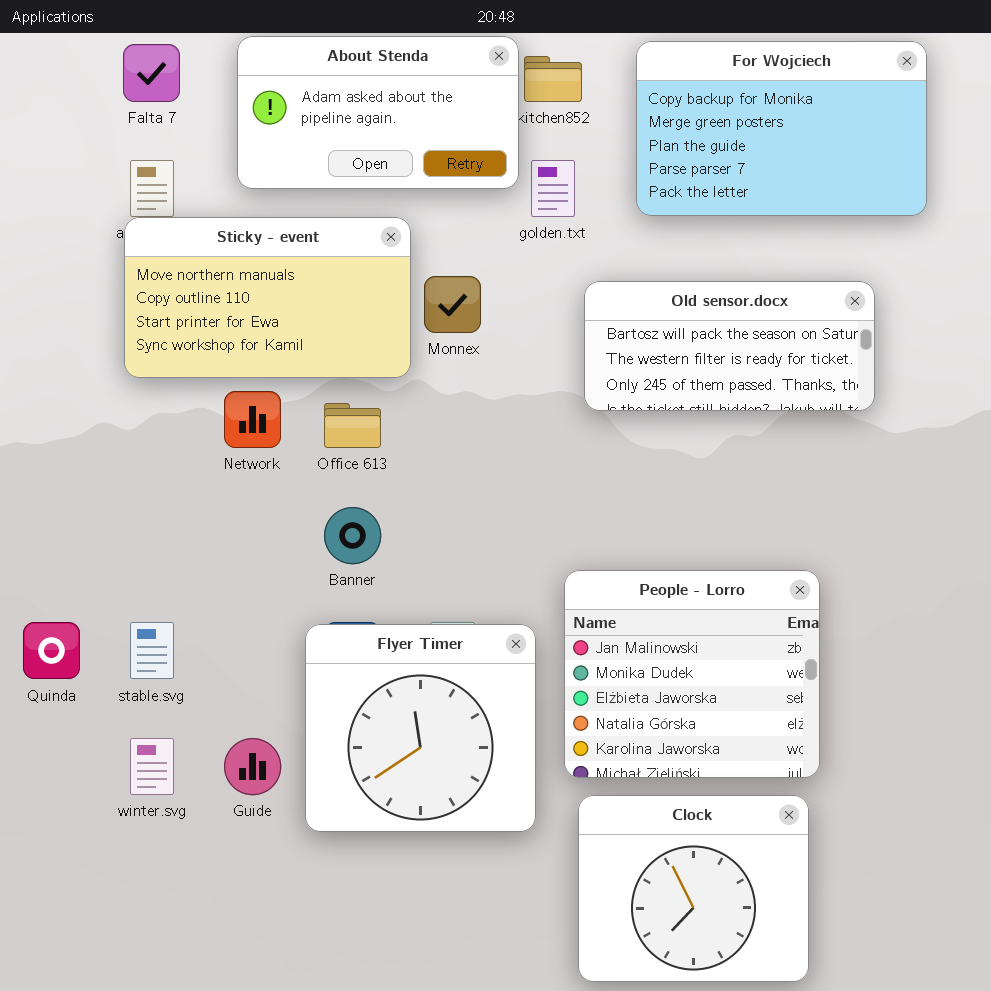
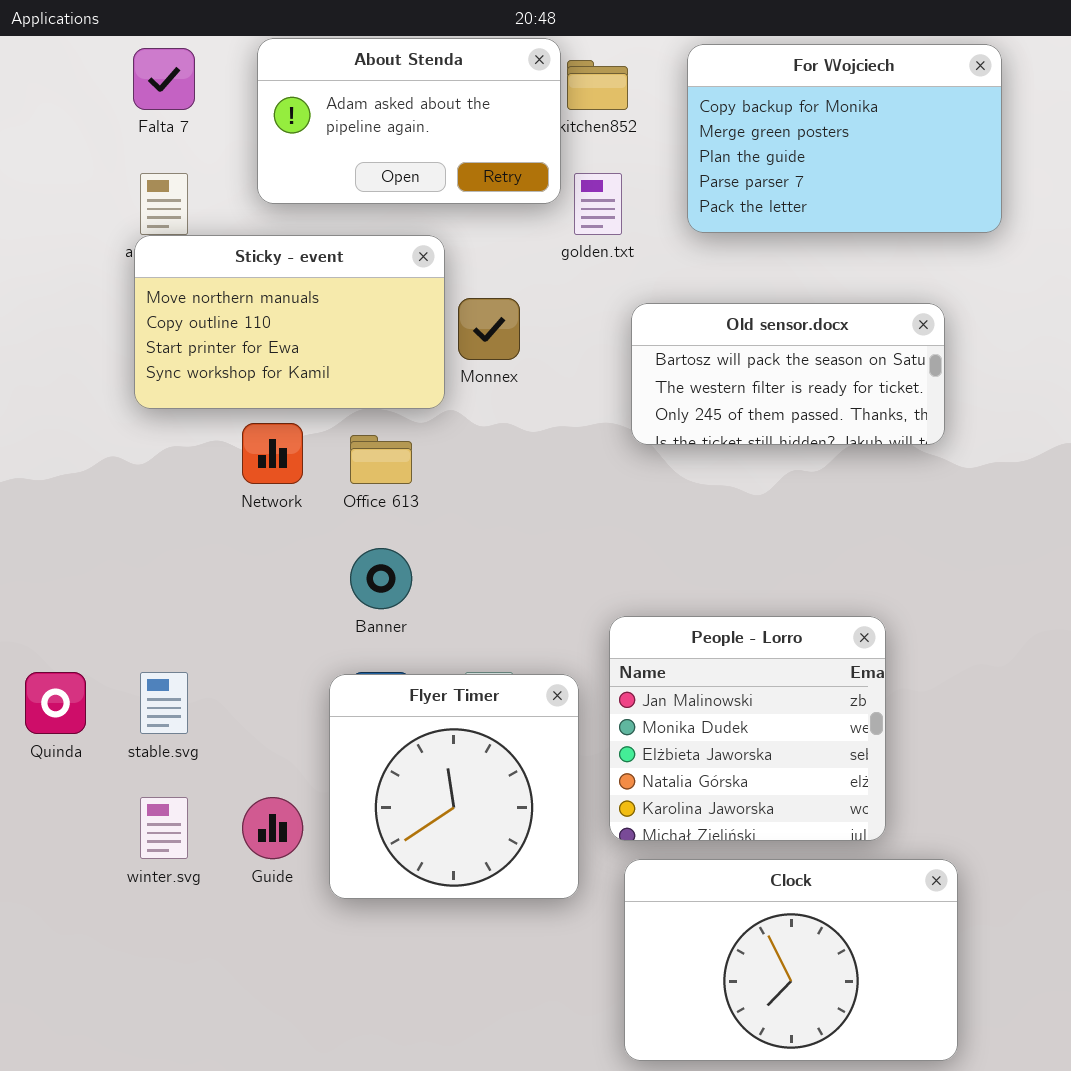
Clock: [578,795,809,982] -> [624,859,958,1061], resized

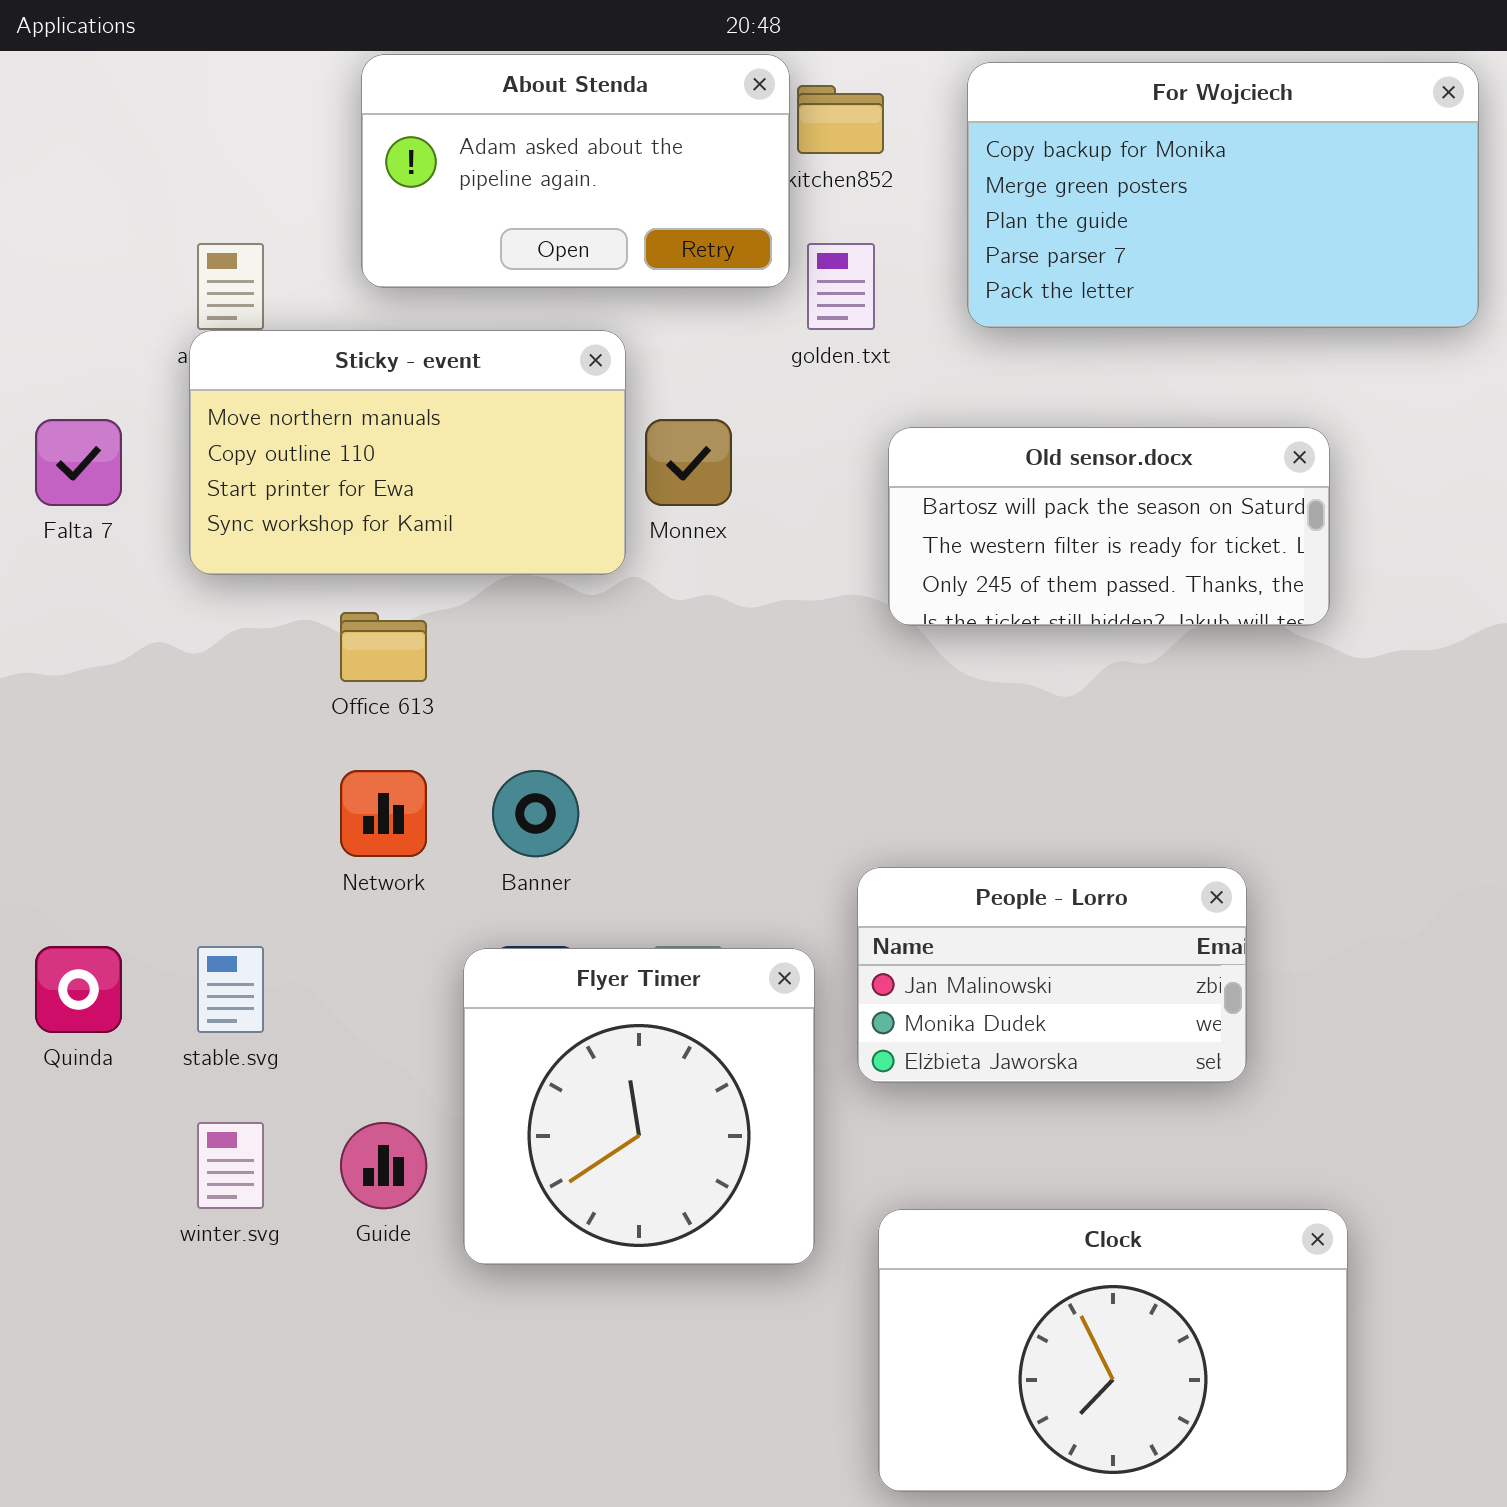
For Wojciech: [687,44,1002,233] -> [967,62,1479,328], resized
Falta 7: [133,48,195,110] -> [35,419,122,506], moved
Network: [242,423,303,484] -> [340,770,427,857], moved
Office 613: [350,435,412,484] -> [340,612,427,682], moved
People - Lorro: [609,616,886,841] -> [857,867,1247,1083], resized

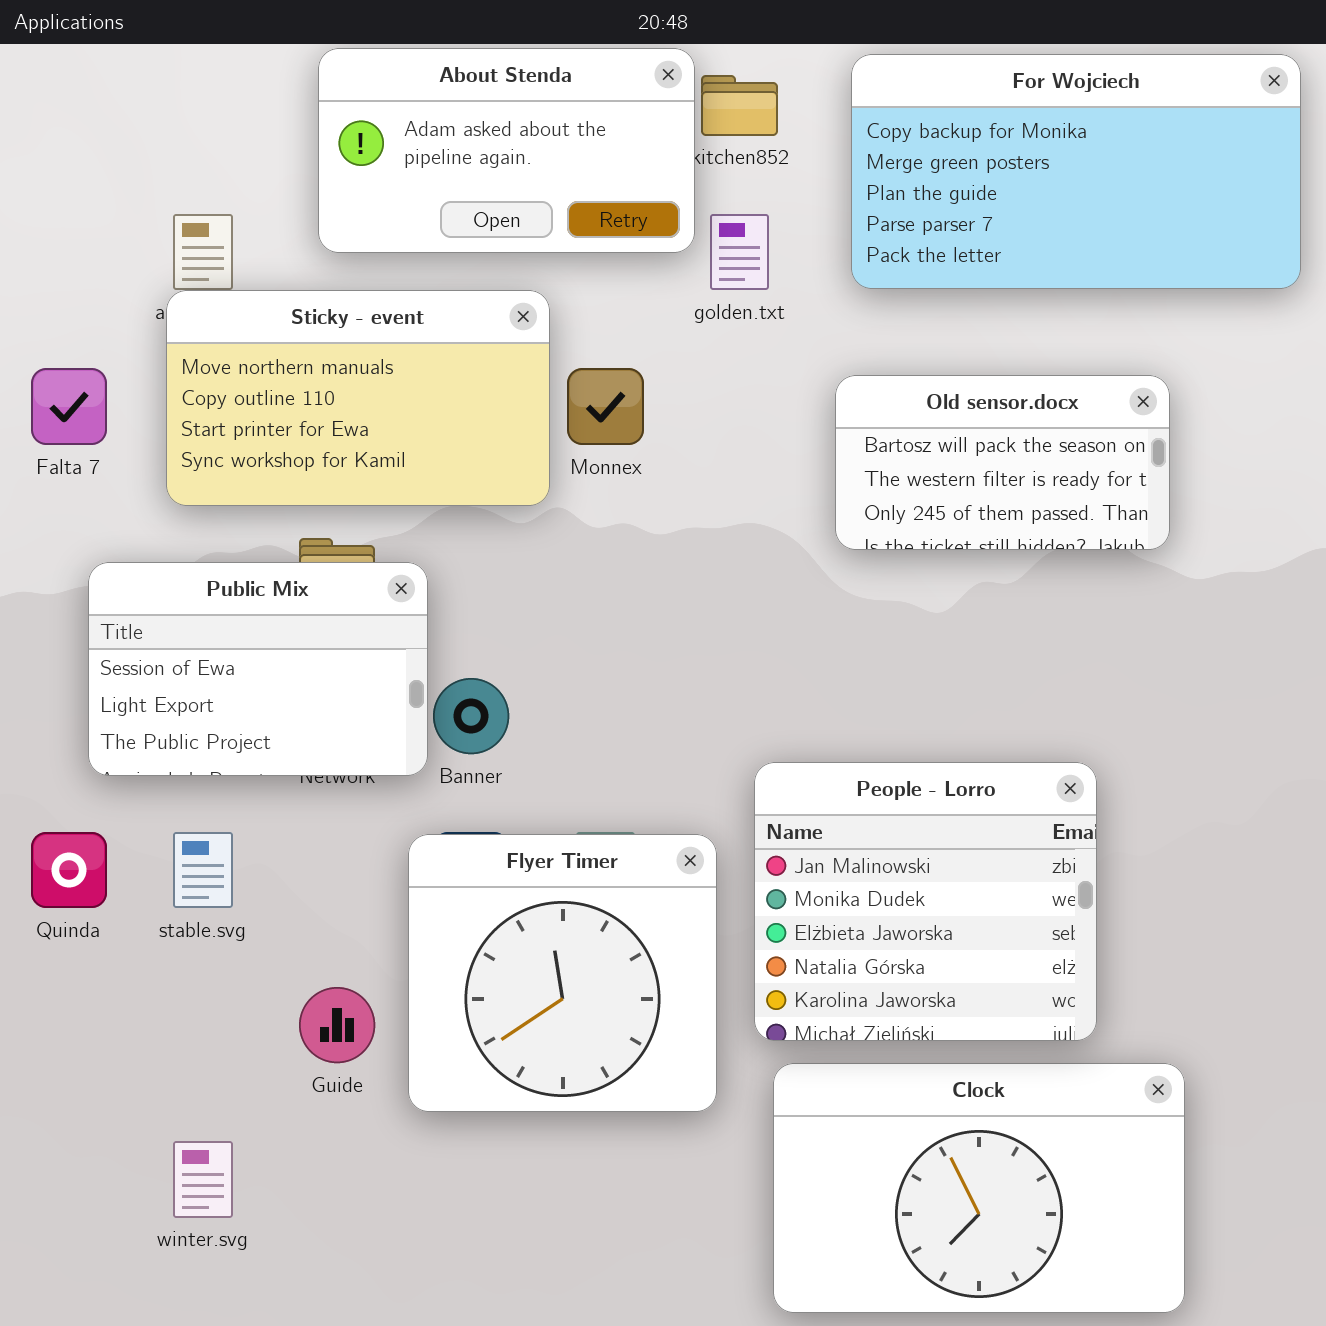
Old sensor.docx: [888,427,1330,626] -> [835,375,1170,550], resized
Public Mix: none -> [88,562,428,776], opened
People - Lorro: [857,867,1247,1083] -> [754,762,1097,1041], resized
winter.svg: [197,1122,264,1209] -> [173,1141,233,1218], moved

